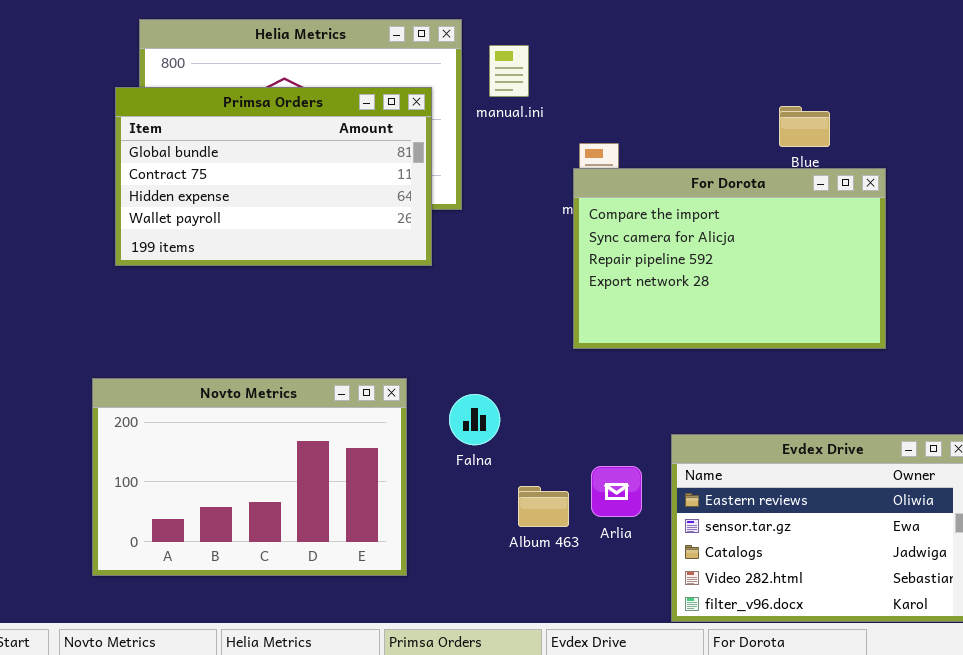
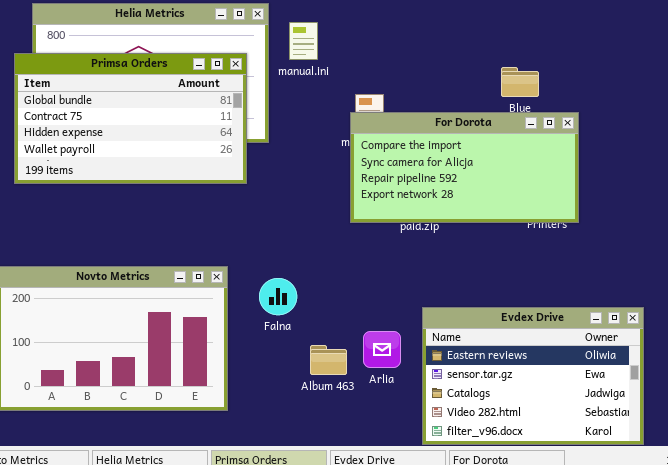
For Dorota: [573,168,886,349] -> [350,112,579,223], resized

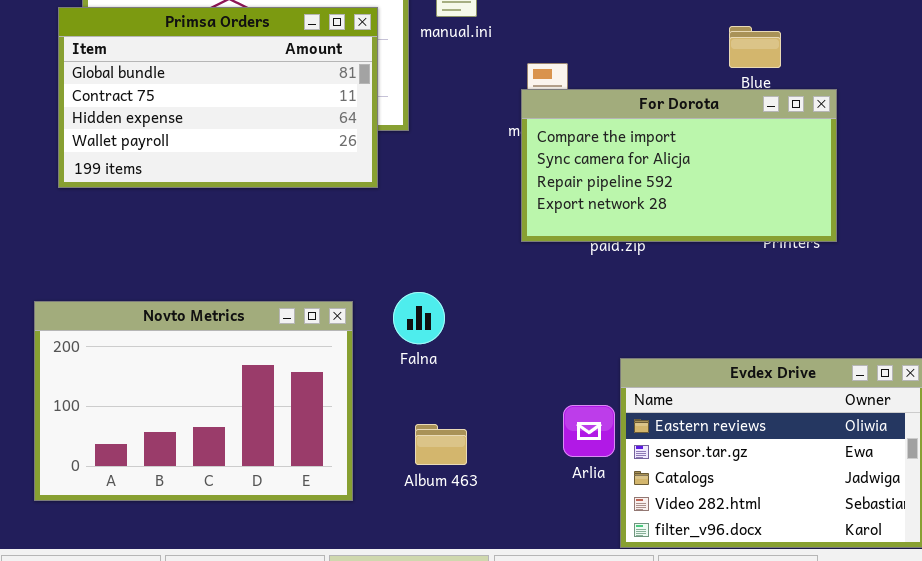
Falna: [259,278,297,315] -> [393,292,445,344], moved
Arlia: [363,331,401,368] -> [563,405,615,457], moved
Album 463: [310,345,347,375] -> [415,424,467,465], moved

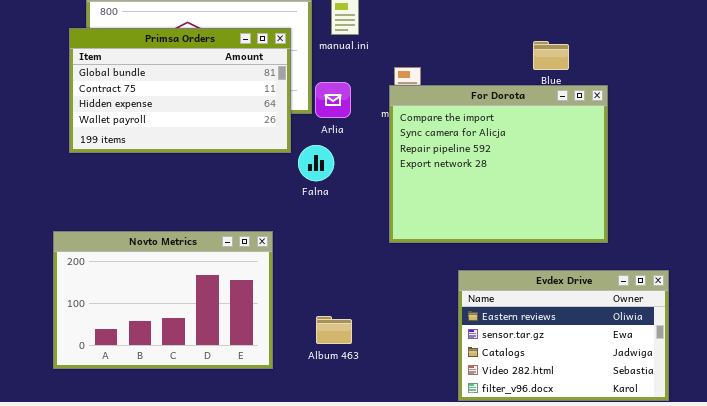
For Dorota: [521,89,837,242] -> [389,85,608,243], resized
Falna: [393,292,445,344] -> [298,145,334,181], moved
Arlia: [563,405,615,457] -> [315,82,351,118], moved

